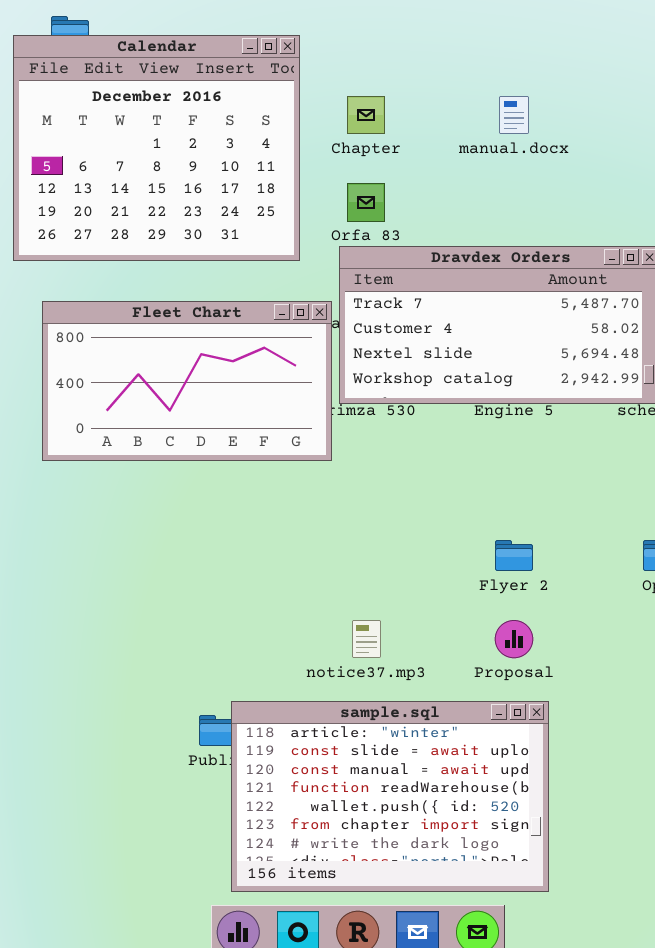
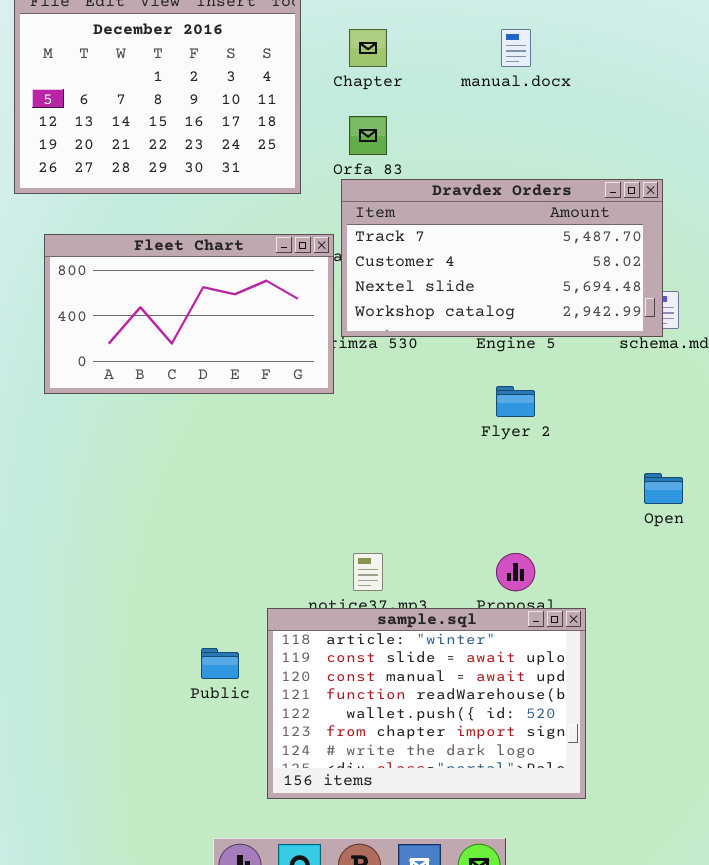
Flyer 2: [495,540,533,571] -> [496,386,535,417], moved
sample.sql: [231,701,549,892] -> [267,608,586,799], moved

